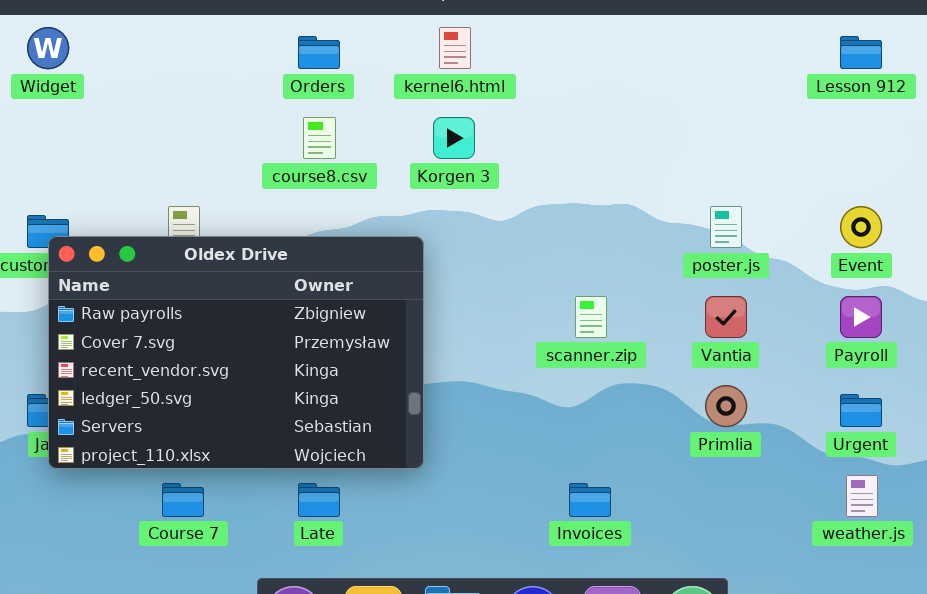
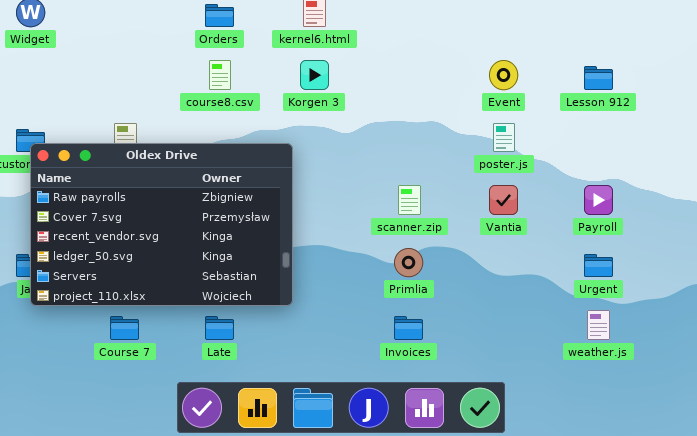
Lesson 912: [840,36,882,69] -> [584,66,613,90], moved
Event: [840,206,882,248] -> [489,60,518,90], moved
Primlia: [705,385,747,427] -> [394,248,423,277], moved

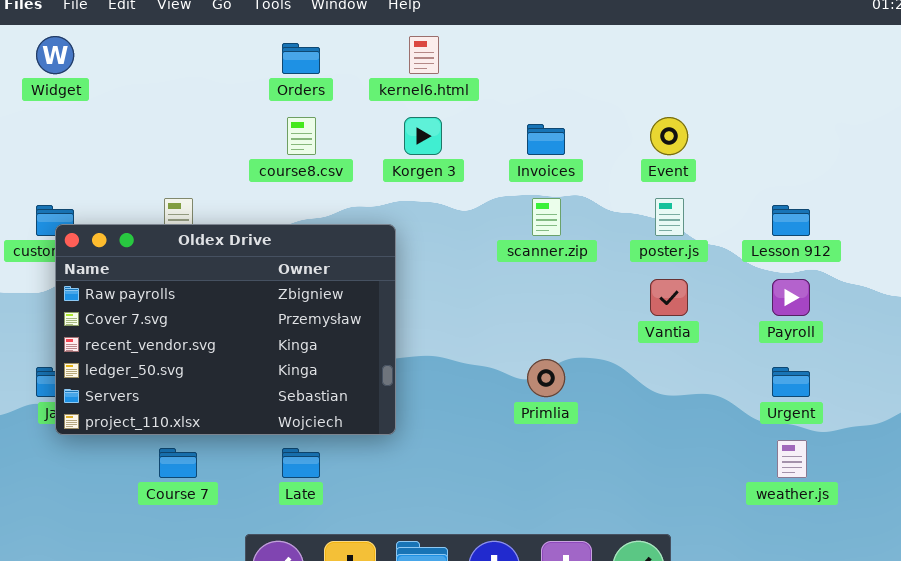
Lesson 912: [584,66,613,90] -> [772,205,810,236], moved
scanner.zip: [398,185,421,215] -> [532,198,561,236], moved
Invoices: [394,316,423,340] -> [527,124,565,155], moved

